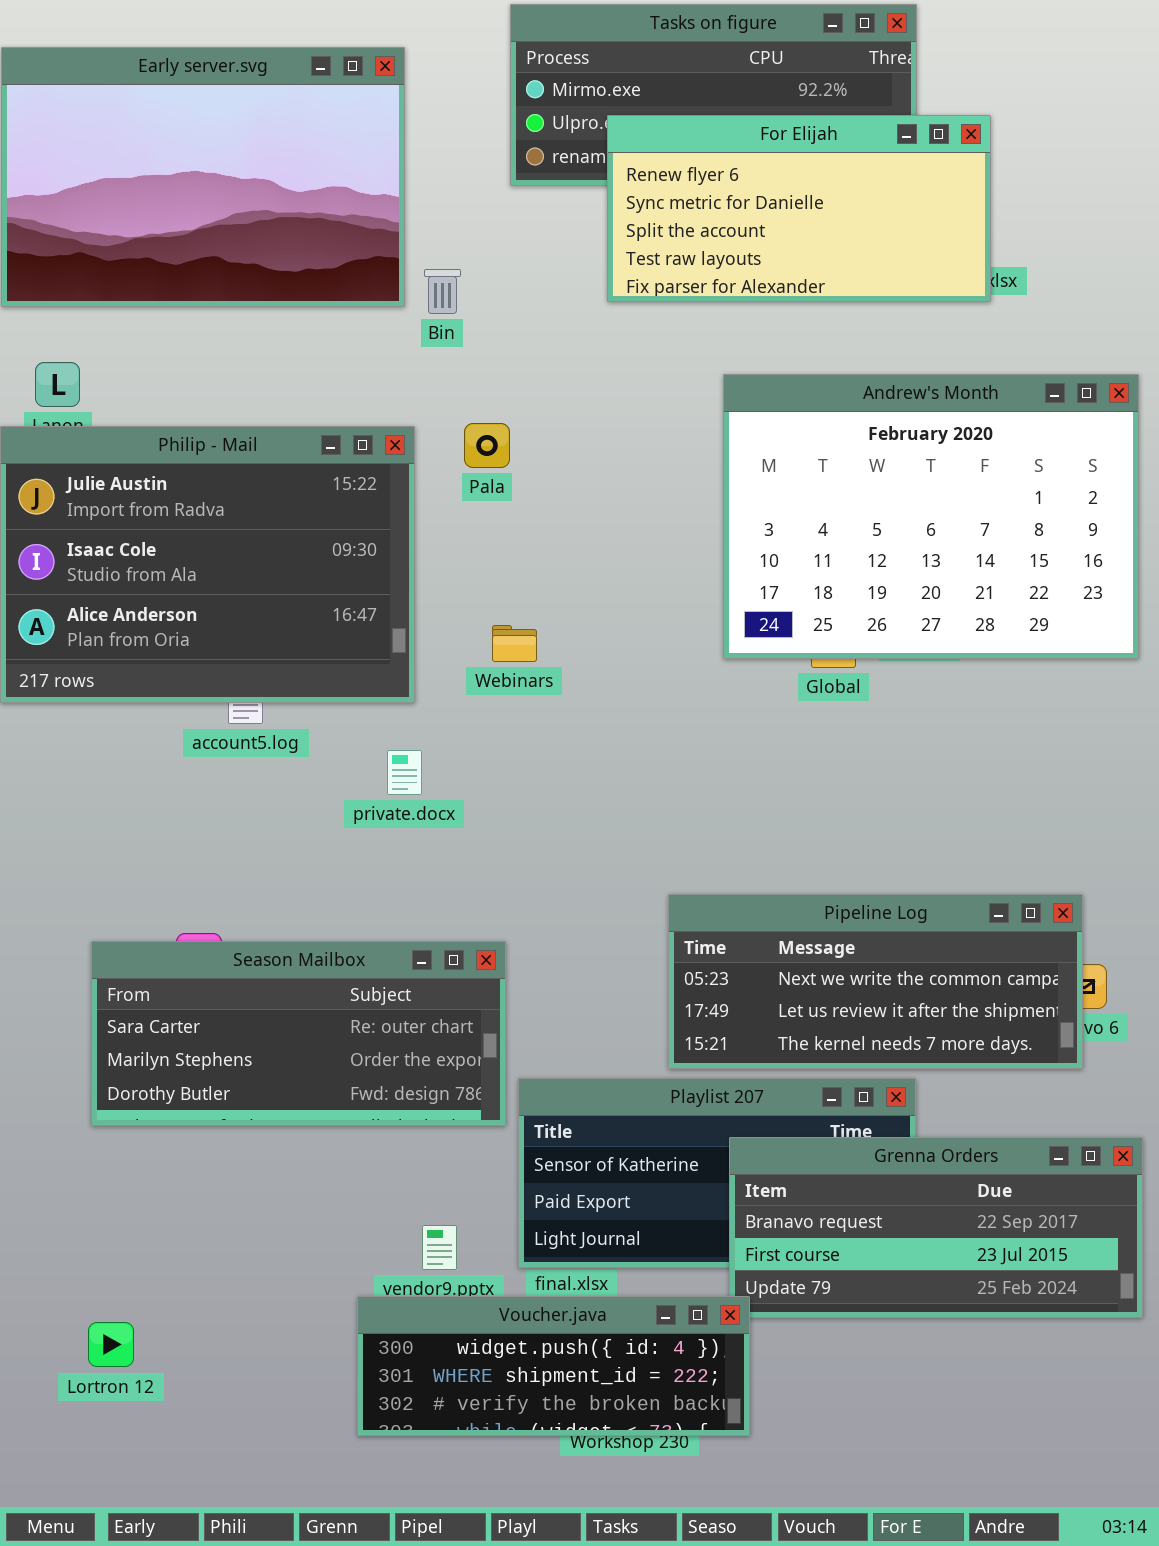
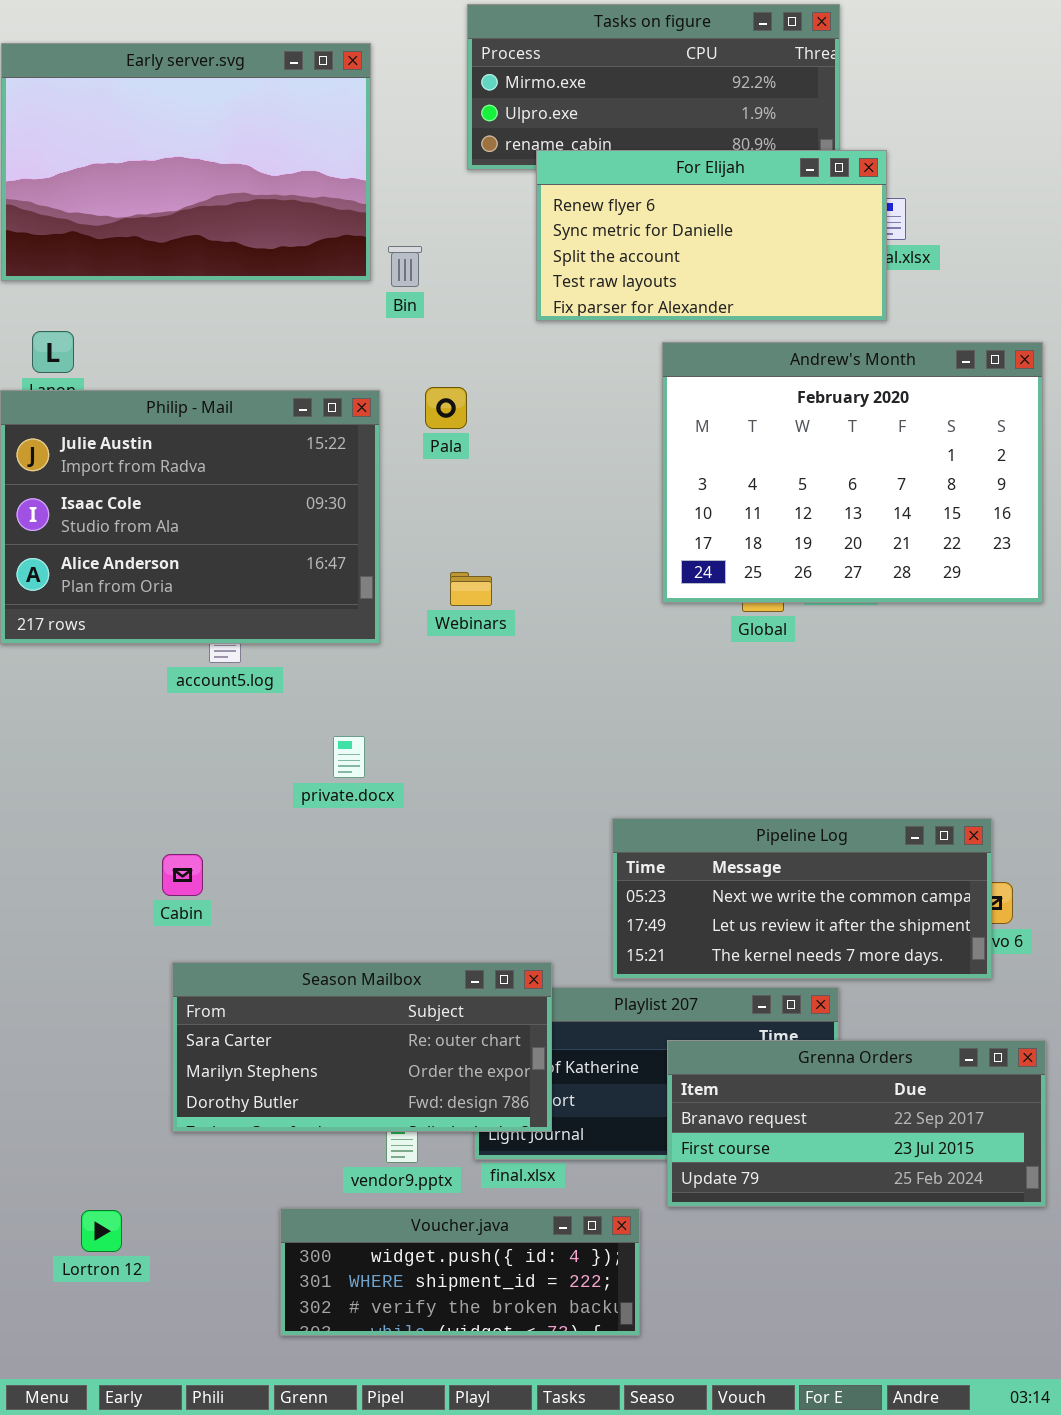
For Elijah: [607,115,991,302] -> [536,150,887,321], moved
private.docx: [387,750,422,795] -> [333,736,365,778], moved
Season Mailbox: [91,941,506,1126] -> [172,962,552,1132], moved
Voucher.java: [357,1296,750,1436] -> [280,1208,640,1336], moved

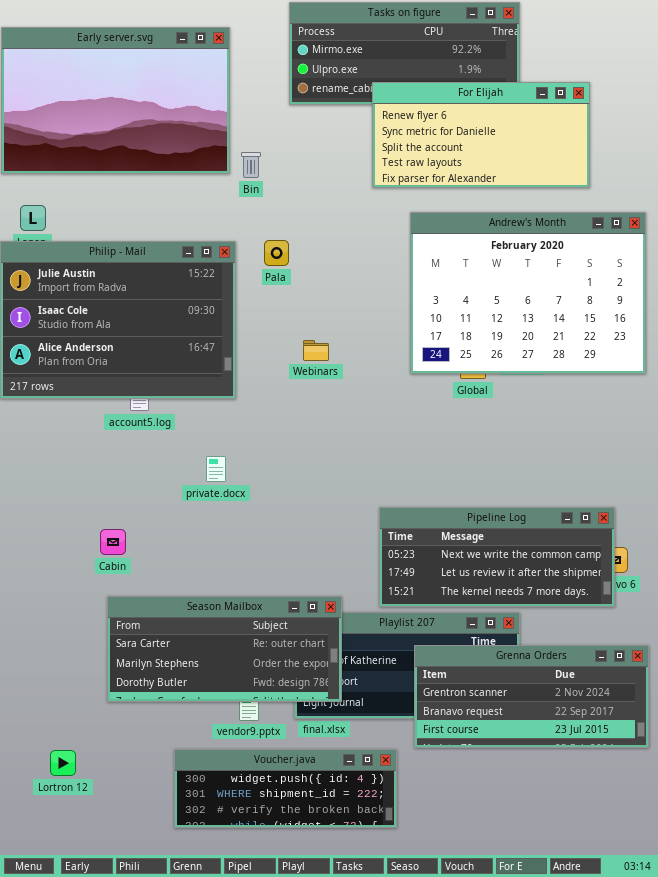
For Elijah: [536,150,887,321] -> [372,82,590,188], moved
Webinars: [450,572,492,606] -> [303,340,329,361], moved
Grenna Orders: [667,1040,1046,1207] -> [414,645,649,748], scrolled up 1 row

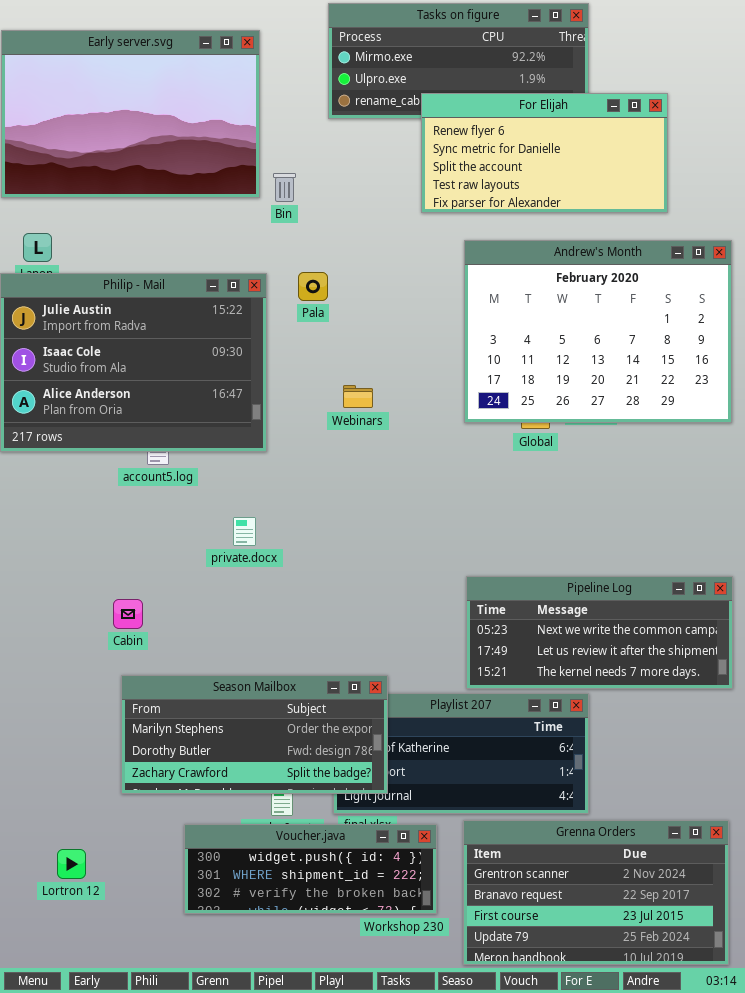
Pipeline Log: [379,507,615,607] -> [466,576,733,689], moved
Season Mailbox: [107,596,342,702] -> [121,675,388,794], scrolled down 1 row
Grenna Orders: [414,645,649,748] -> [463,820,729,965], moved, resized
Voucher.java: [174,749,397,828] -> [184,824,437,914], moved

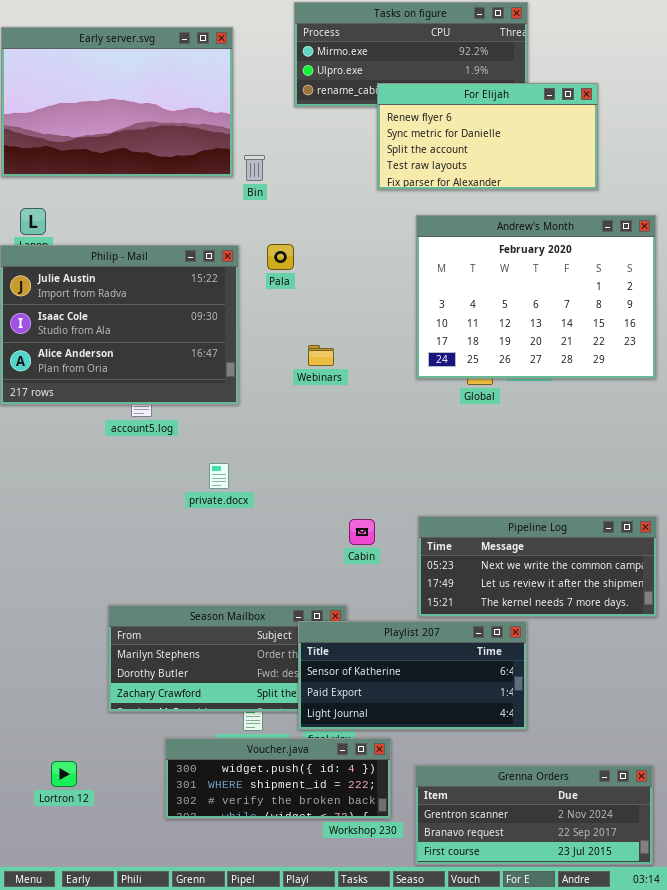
Cabin: [113,599,143,629] -> [349,519,375,545], moved
Playlist 207: [333,693,589,814] -> [298,621,527,730], raised
Grenna Orders: [463,820,729,965] -> [415,765,653,865], resized

